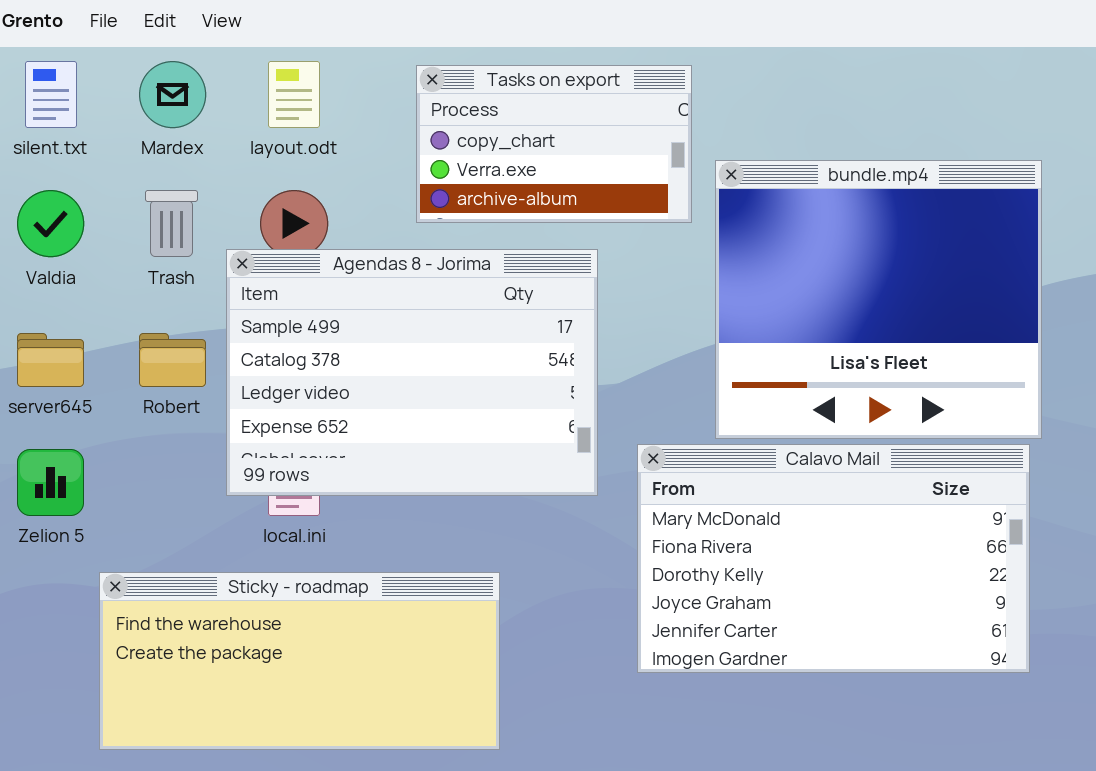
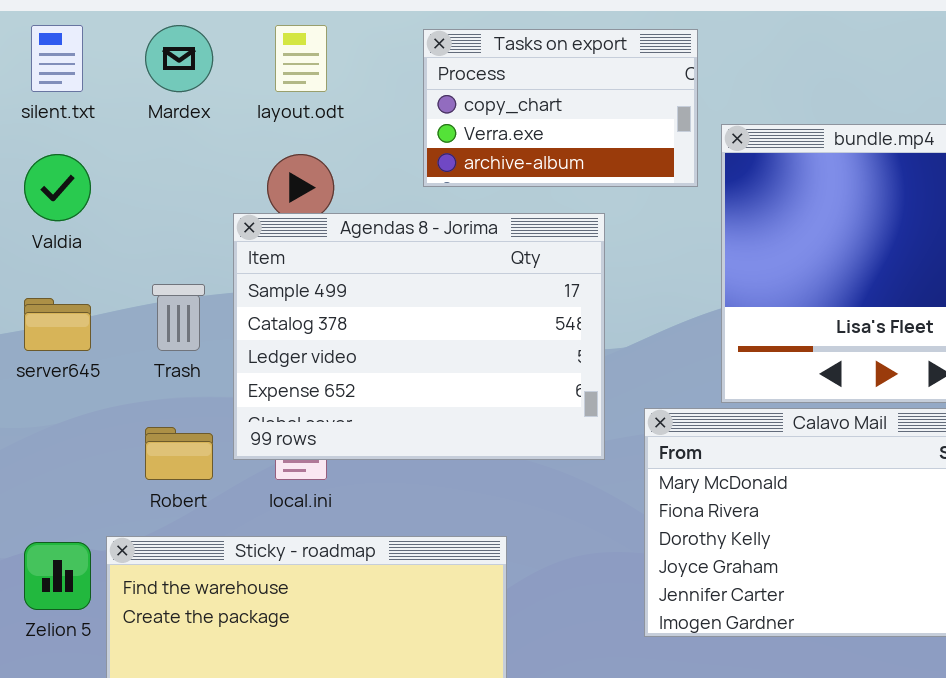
Trash: [145,190,198,257] -> [152,284,205,351], moved
Robert: [139,333,206,387] -> [145,427,213,480], moved
Zelion 5: [17,449,84,516] -> [24,542,91,610], moved

